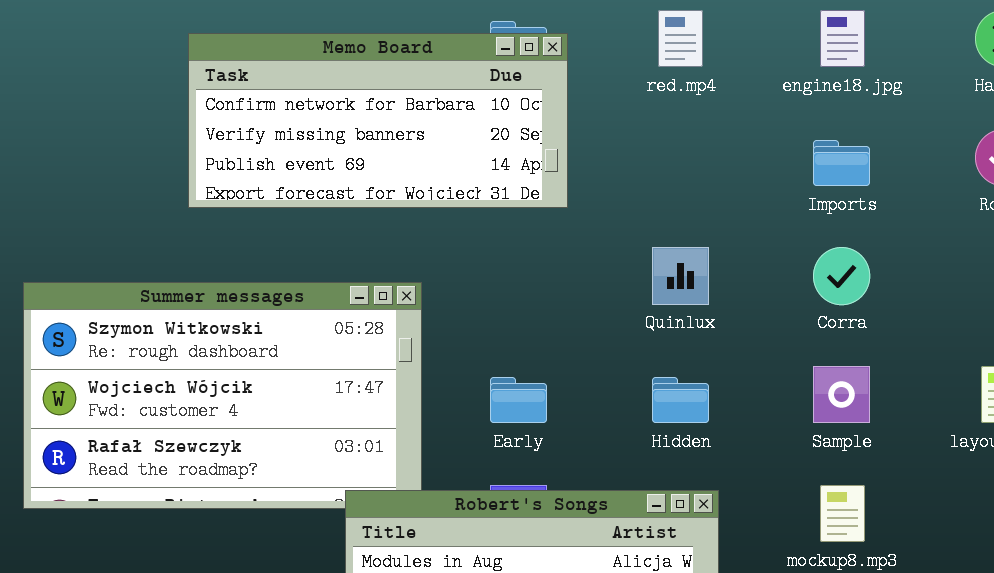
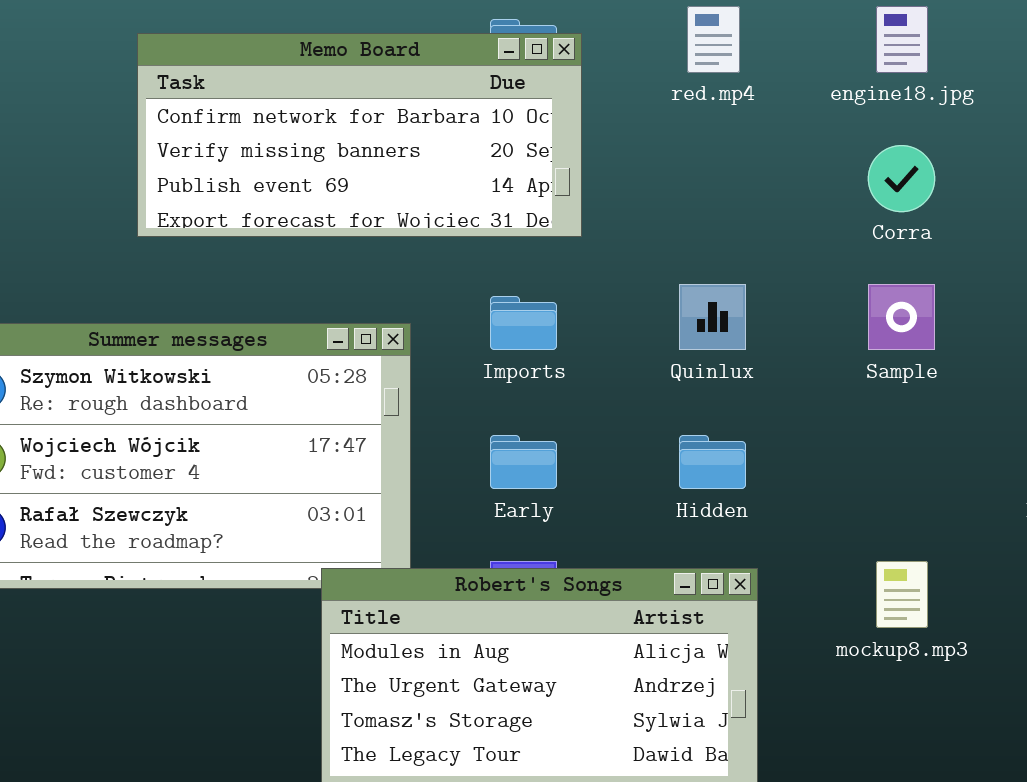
Imports: [813,140,870,186] -> [490,296,557,350], moved
Corra: [813,247,870,305] -> [868,145,935,212], moved
Sample: [813,366,870,423] -> [868,284,935,350], moved

